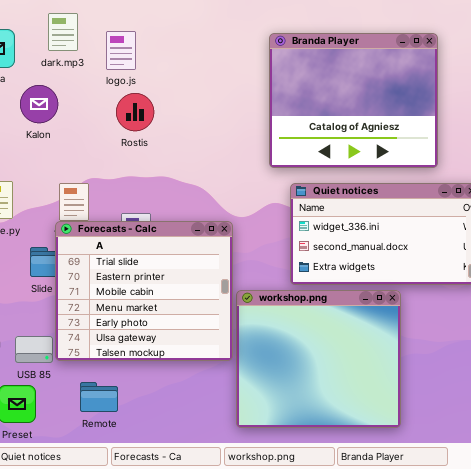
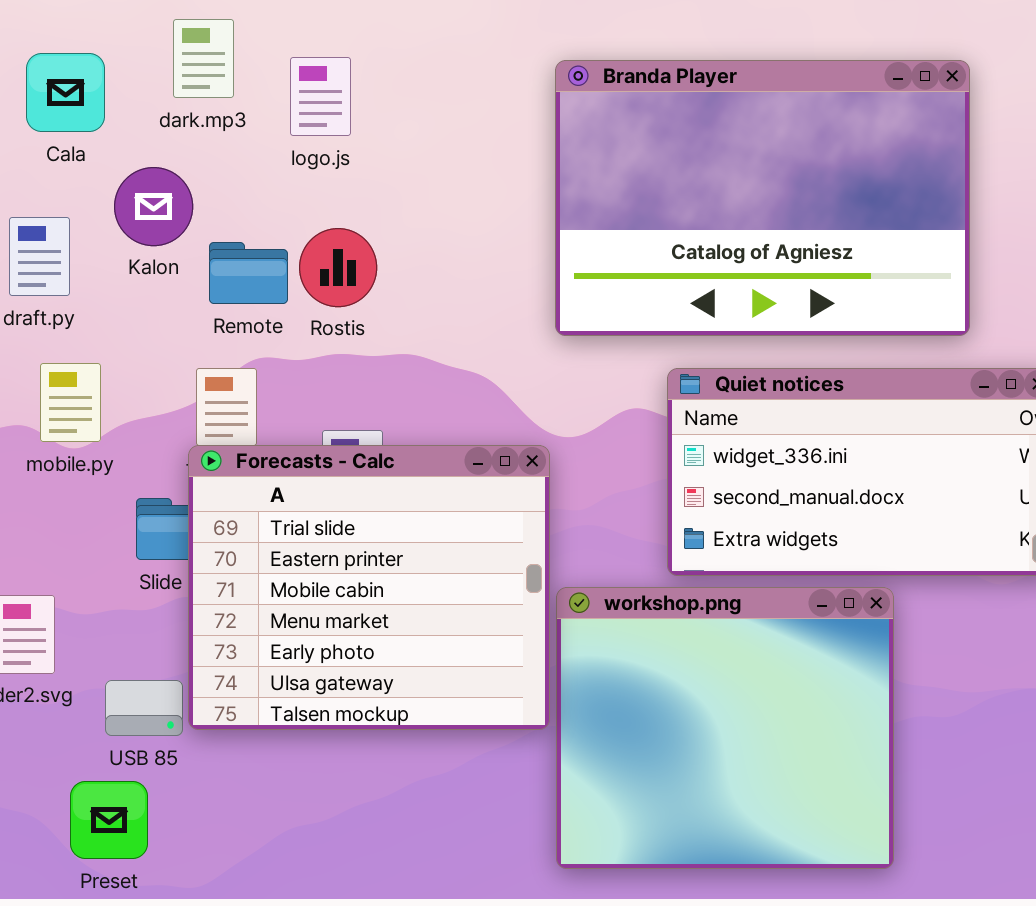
Branda Player: [269,33,438,168] -> [555,60,970,336], resized
Rostis: [116,93,154,131] -> [299,228,377,307], moved
Remote: [80,382,118,412] -> [209,242,288,304], moved

